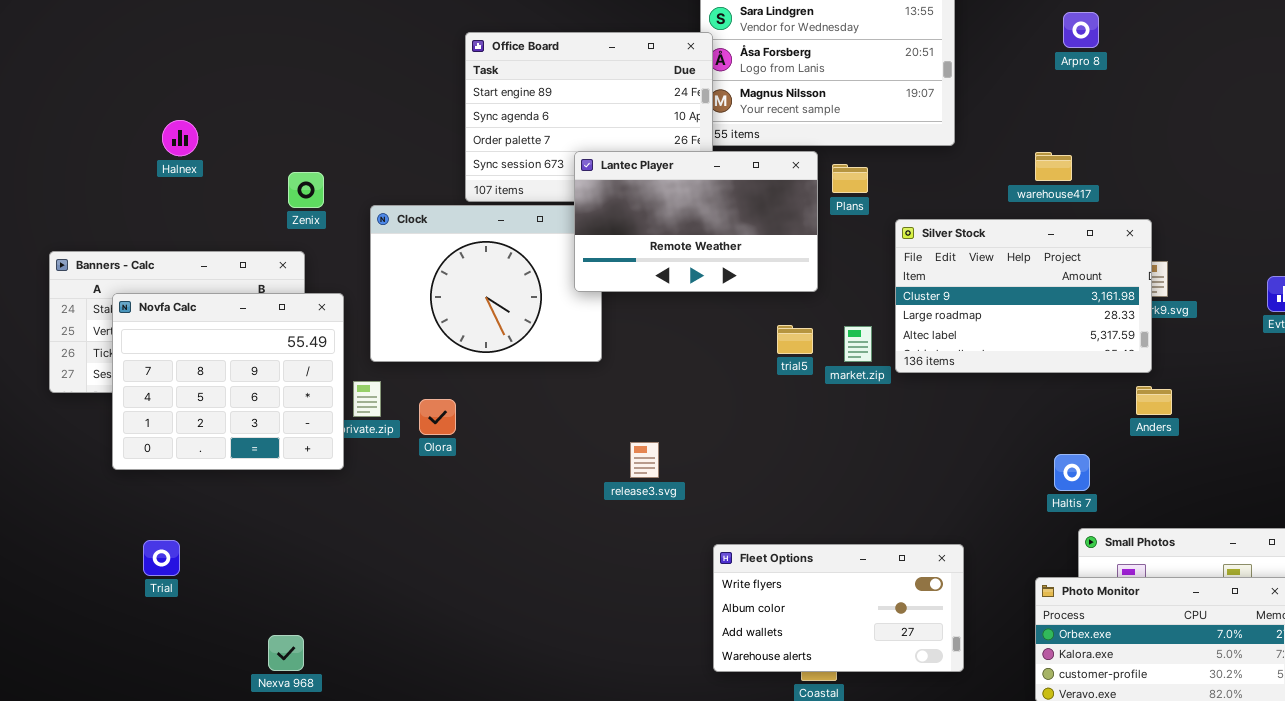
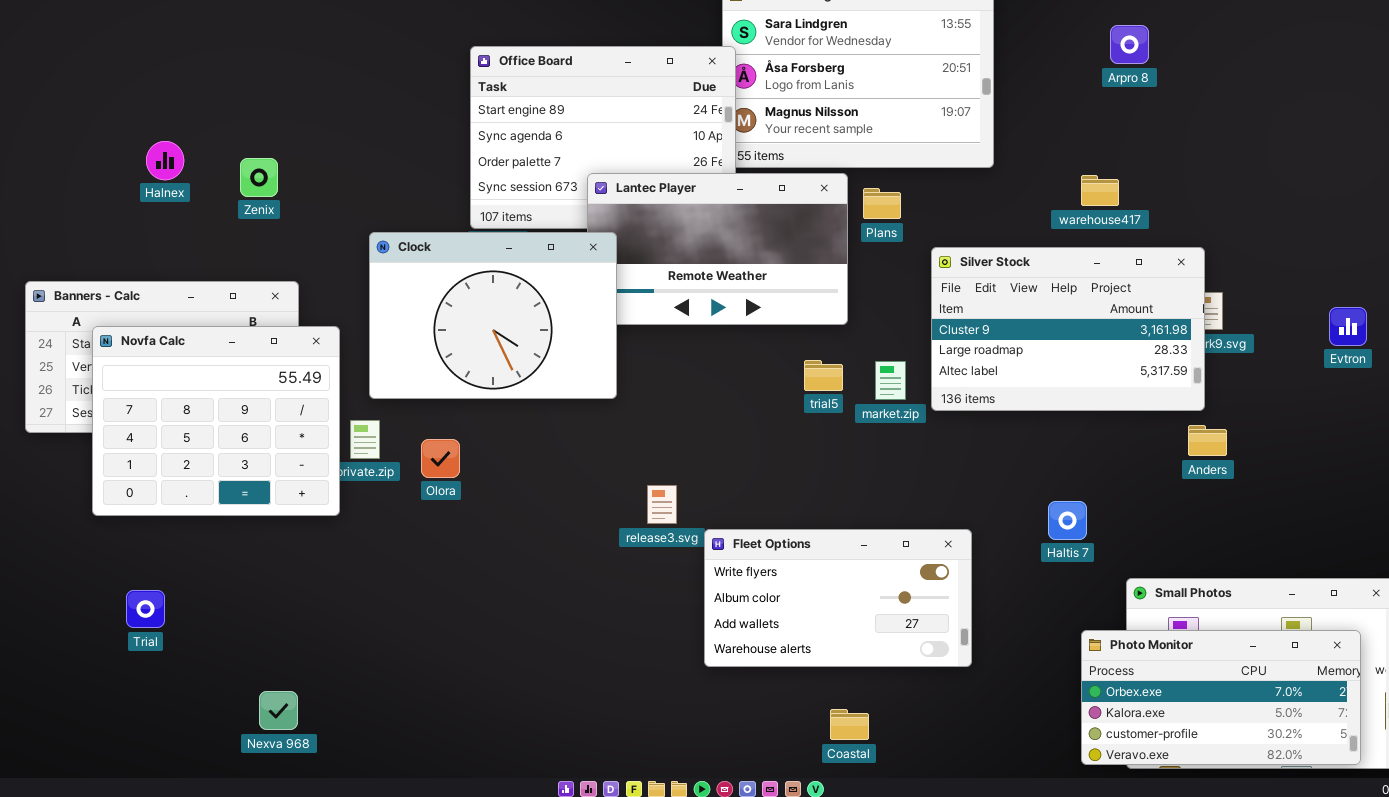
Zenix: [288,172,324,208] -> [240,158,278,197], moved
Clock: [370,205,602,362] -> [369,232,617,399], raised
Haltis 7: [1054,454,1090,491] -> [1048,501,1087,540], moved
Fleet Options: [713,544,964,672] -> [704,529,972,667], moved

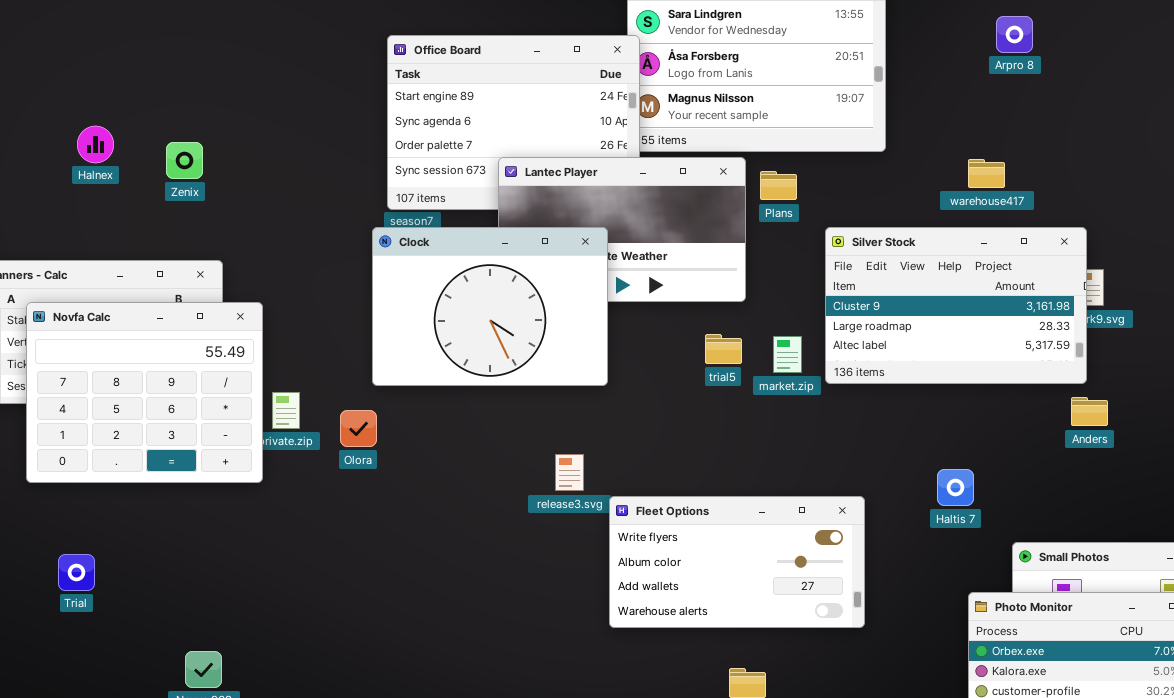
Clock: [369,232,617,399] -> [372,227,608,386], moved

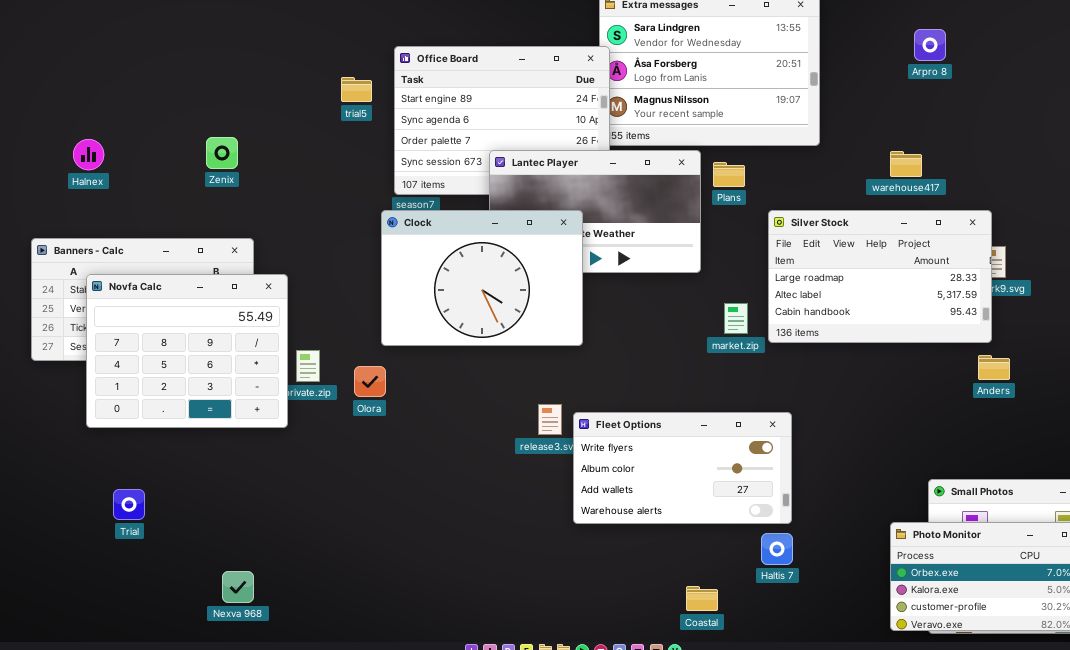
Halnex: [77,126,114,163] -> [73,139,104,170], moved
Silver Stock: [825,227,1087,384] -> [768,210,992,343], scrolled down 1 row
trial5: [705,334,742,364] -> [341,77,372,102], moved
Haltis 7: [937,469,974,506] -> [761,533,793,565], moved
Fleet Options: [609,496,865,628] -> [573,412,792,524], moved

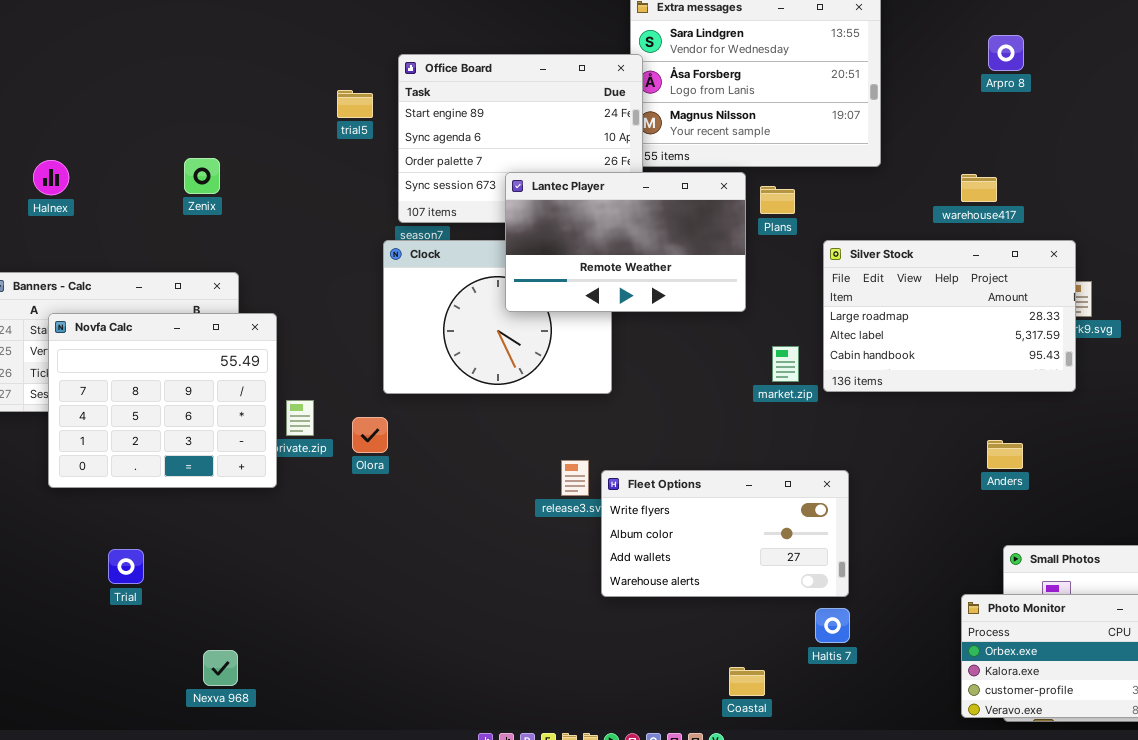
Lantec Player: [489,150,701,273] -> [505,172,746,312], raised
Anders: [978,355,1010,380] -> [987,440,1023,469], moved
Trial: [113,489,145,520] -> [108,549,144,584], moved

